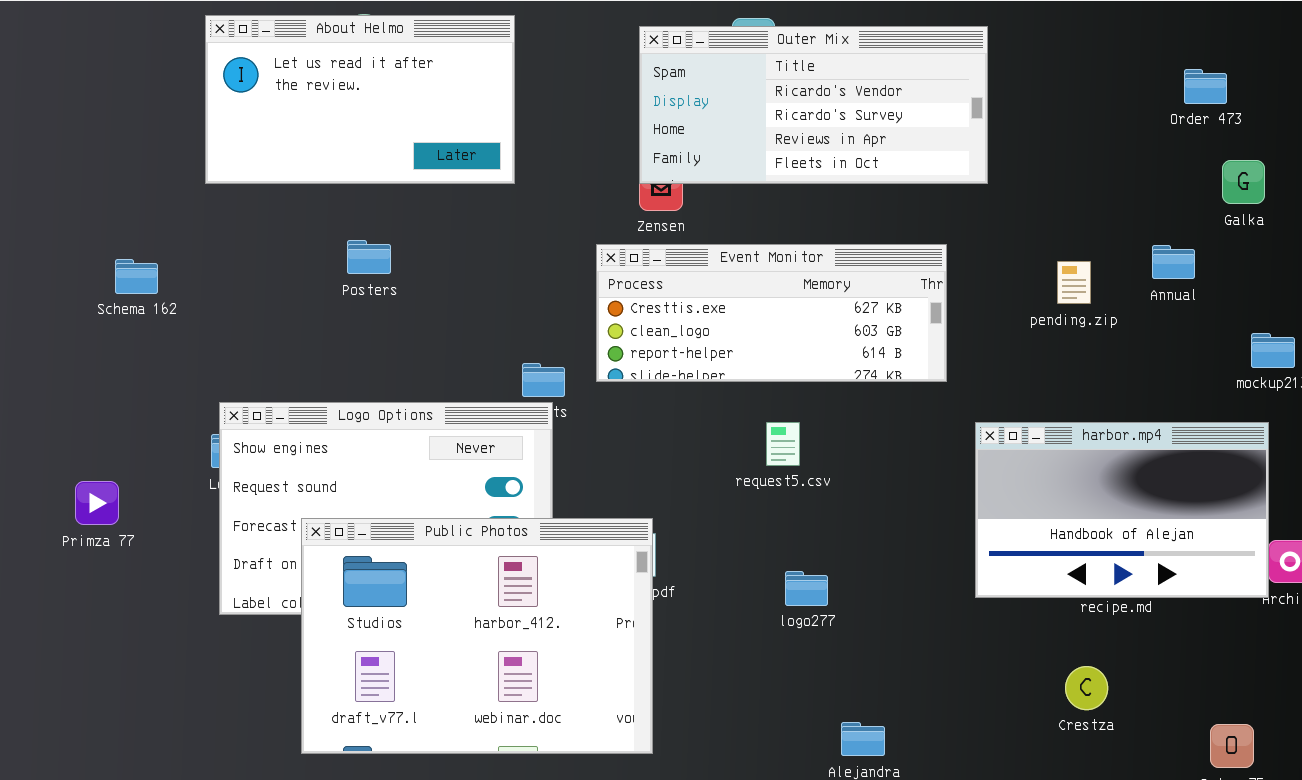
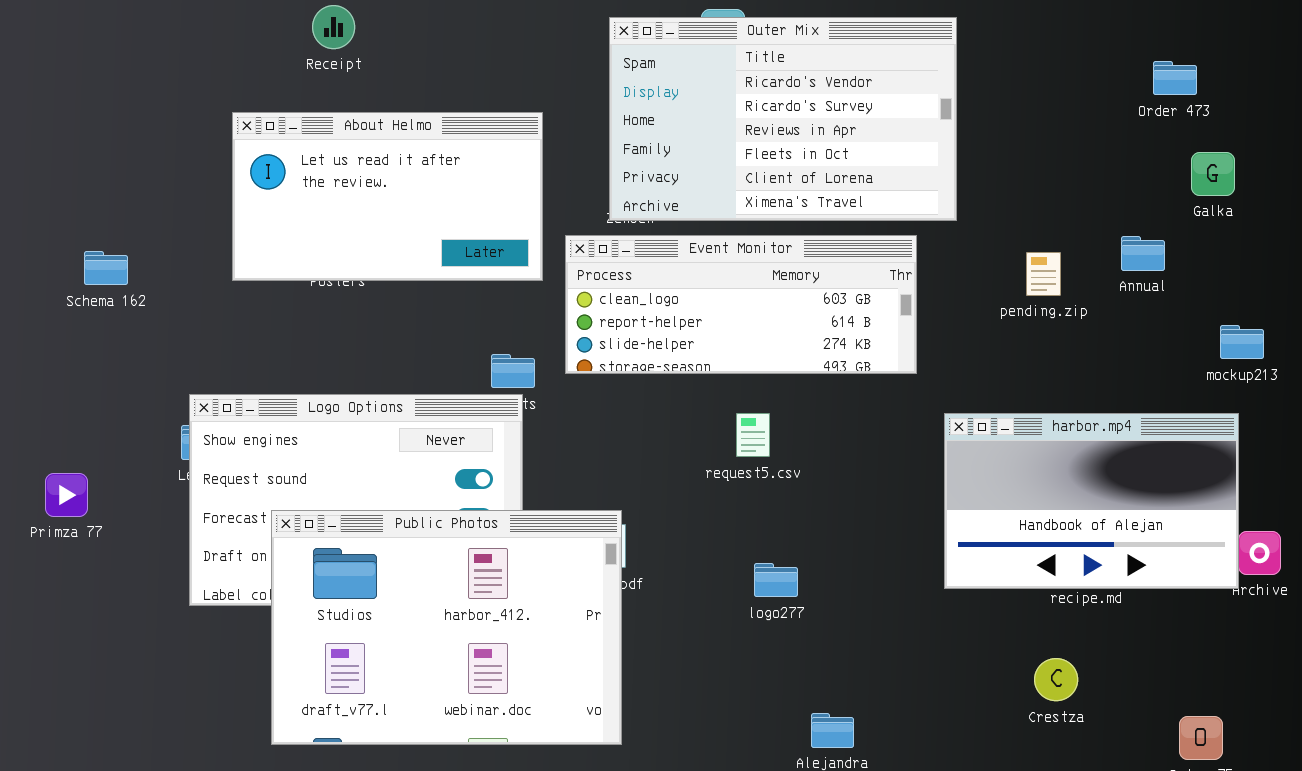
About Helmo: [205,15,515,184] -> [232,112,543,281], moved
Outer Mix: [639,26,988,184] -> [609,17,957,221], resized
Event Monitor: [596,244,947,382] -> [565,235,917,374], scrolled down 1 row

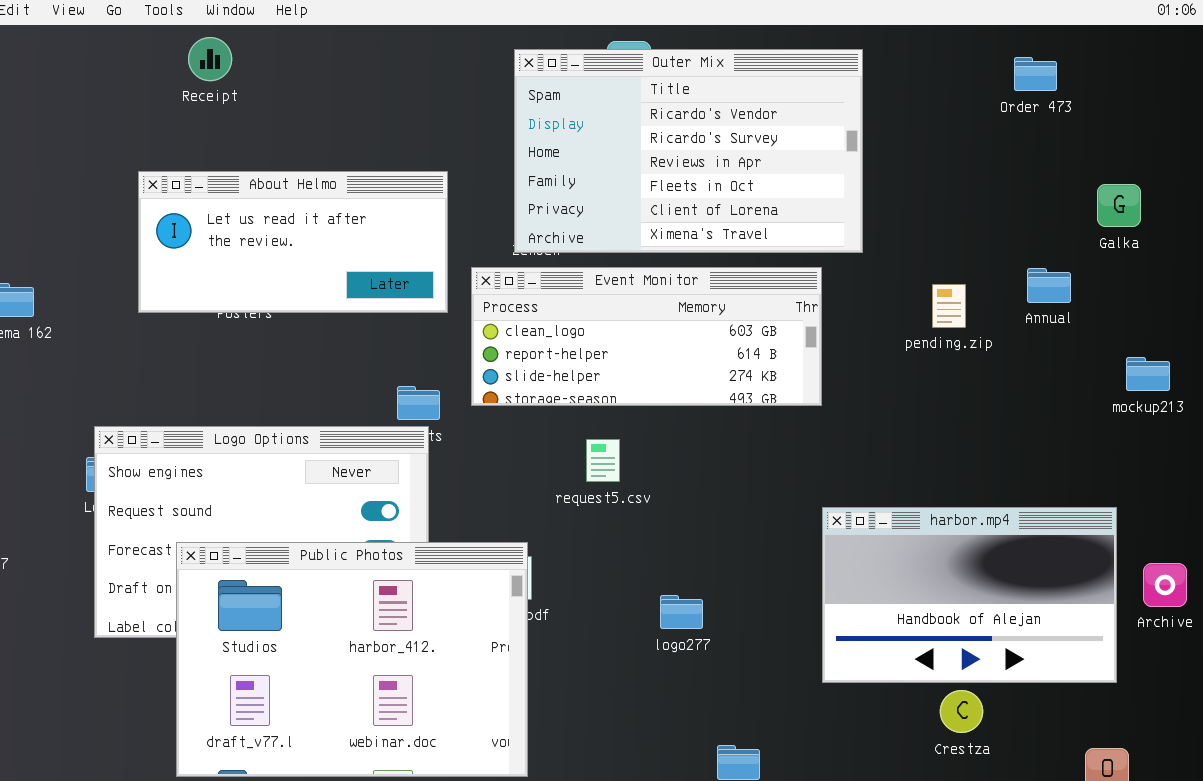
Receipt: [312,5,355,49] -> [188,37,232,81], moved
Order 473: [1153,61,1197,95] -> [1014,57,1057,91], moved
About Helmo: [232,112,543,281] -> [138,171,448,313], resized
request5.csv: [736,413,770,457] -> [586,439,620,482], moved
harbor.mp4: [944,413,1239,589] -> [822,507,1117,683], moved

